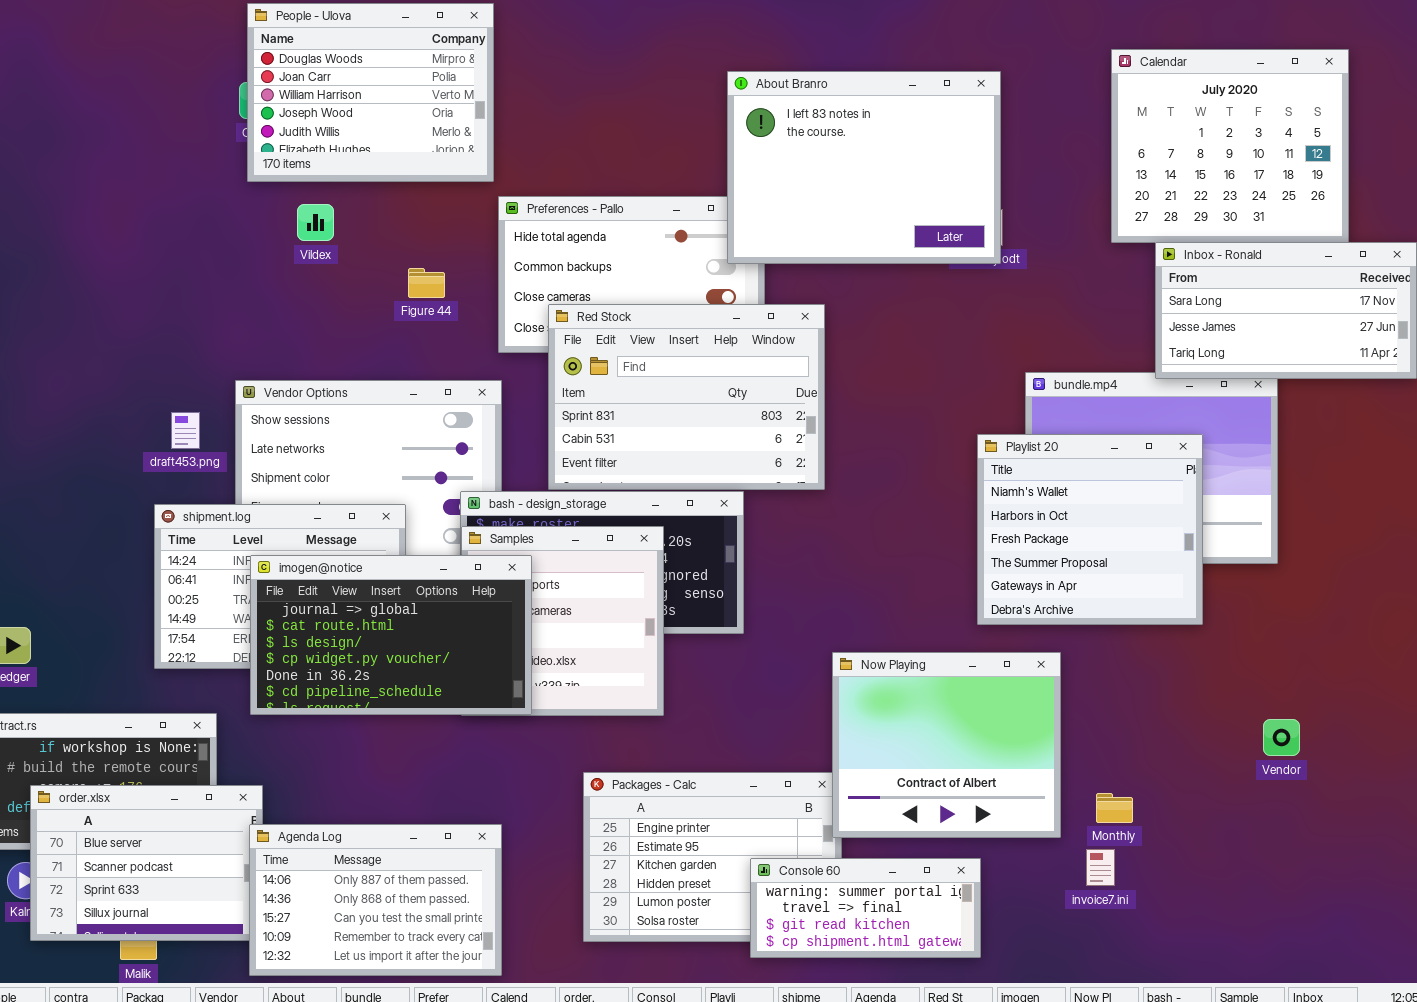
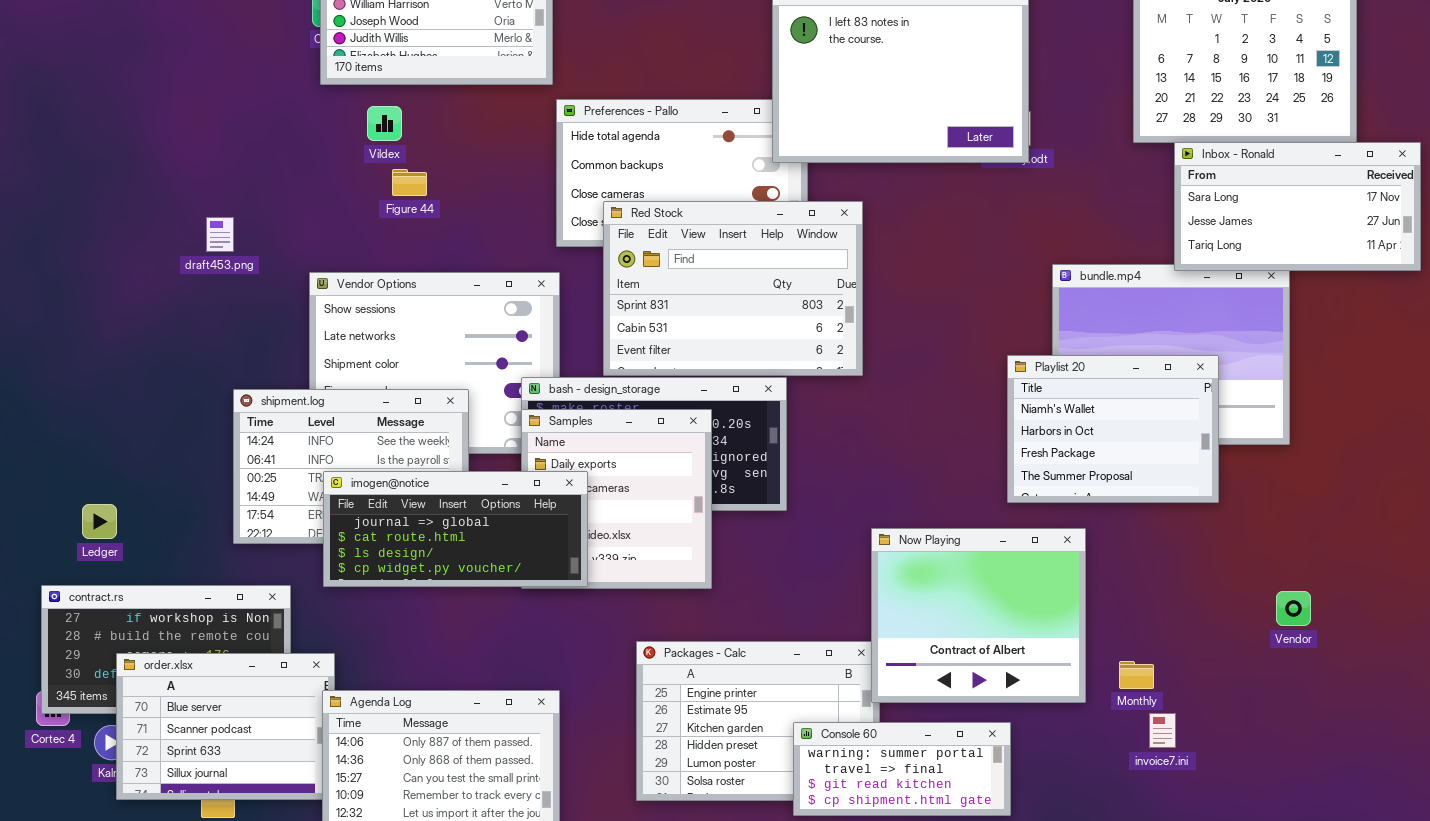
Figure 44: [408,268,445,298] -> [392,169,427,196], moved
draft453.png: [171,412,200,449] -> [206,217,234,252], moved
Playlist 20: [977,434,1203,625] -> [1007,355,1219,503], resized
imogen@notice: [250,555,532,715] -> [323,471,588,587], resized
invoice7.ini: [1086,849,1115,886] -> [1149,713,1176,748], moved

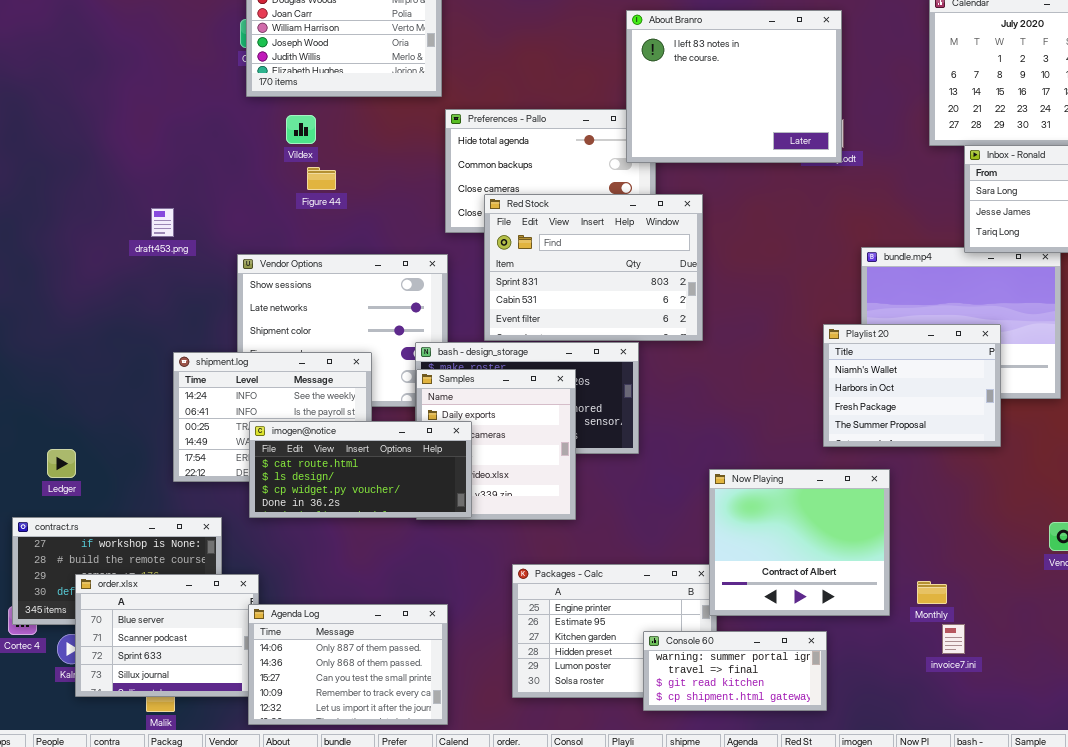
imogen@notice: [323,471,588,587] -> [249,421,472,518], scrolled down 1 row

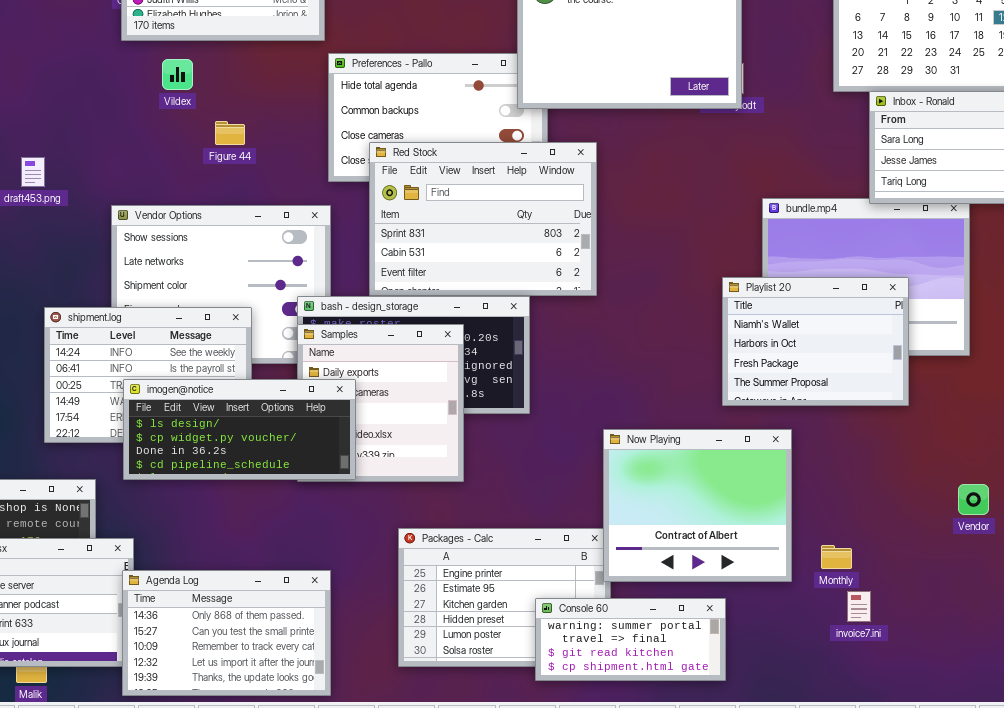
Figure 44: [307,167,336,190] -> [215,121,245,145], moved
imogen@notice: [249,421,472,518] -> [123,379,356,480], scrolled down 1 row
Agenda Log: [248,604,448,725] -> [122,570,331,696], scrolled down 1 row

